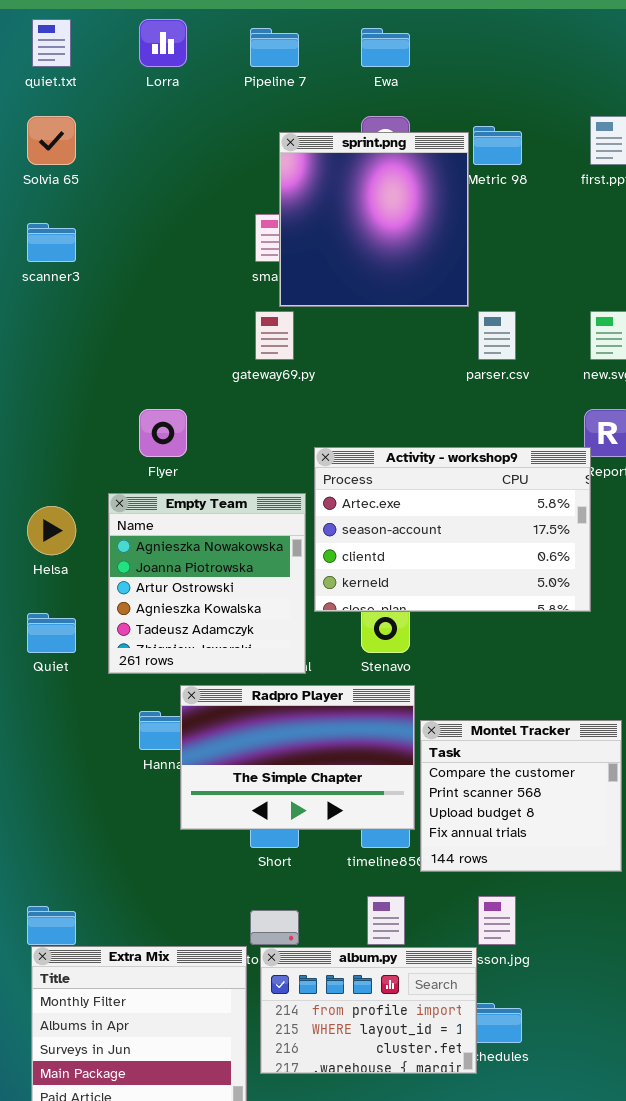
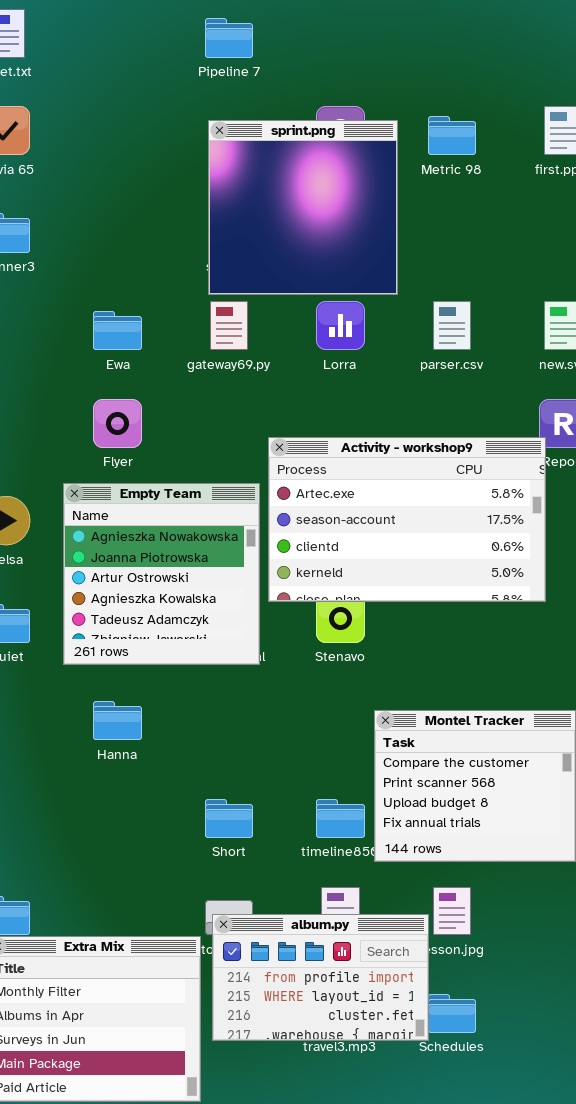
Lorra: [139,19,187,67] -> [316,301,365,350], moved
Ewa: [361,28,410,67] -> [93,311,142,350], moved
sprint.png: [279,132,469,307] -> [208,120,398,295], moved
Radpro Player: [180,685,415,830] -> none, closed
album.py: [260,947,477,1074] -> [212,914,429,1041], moved

